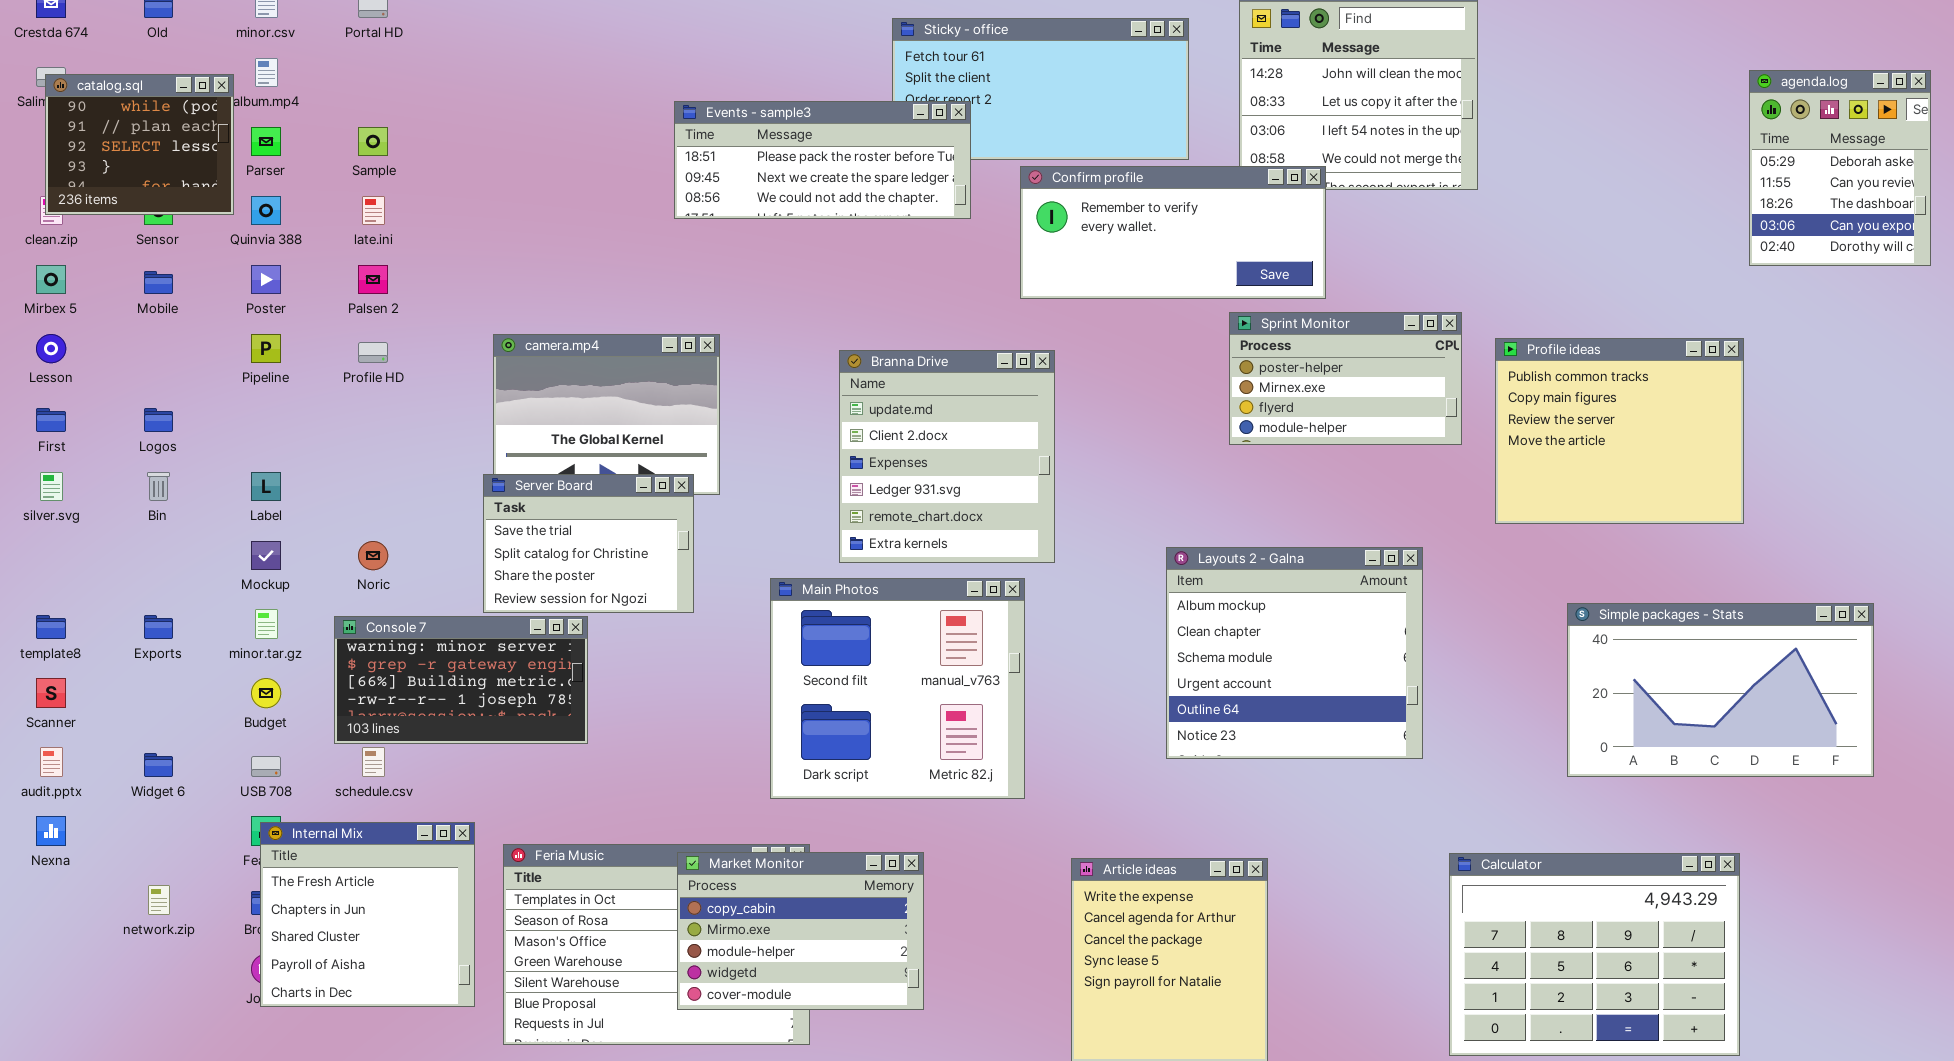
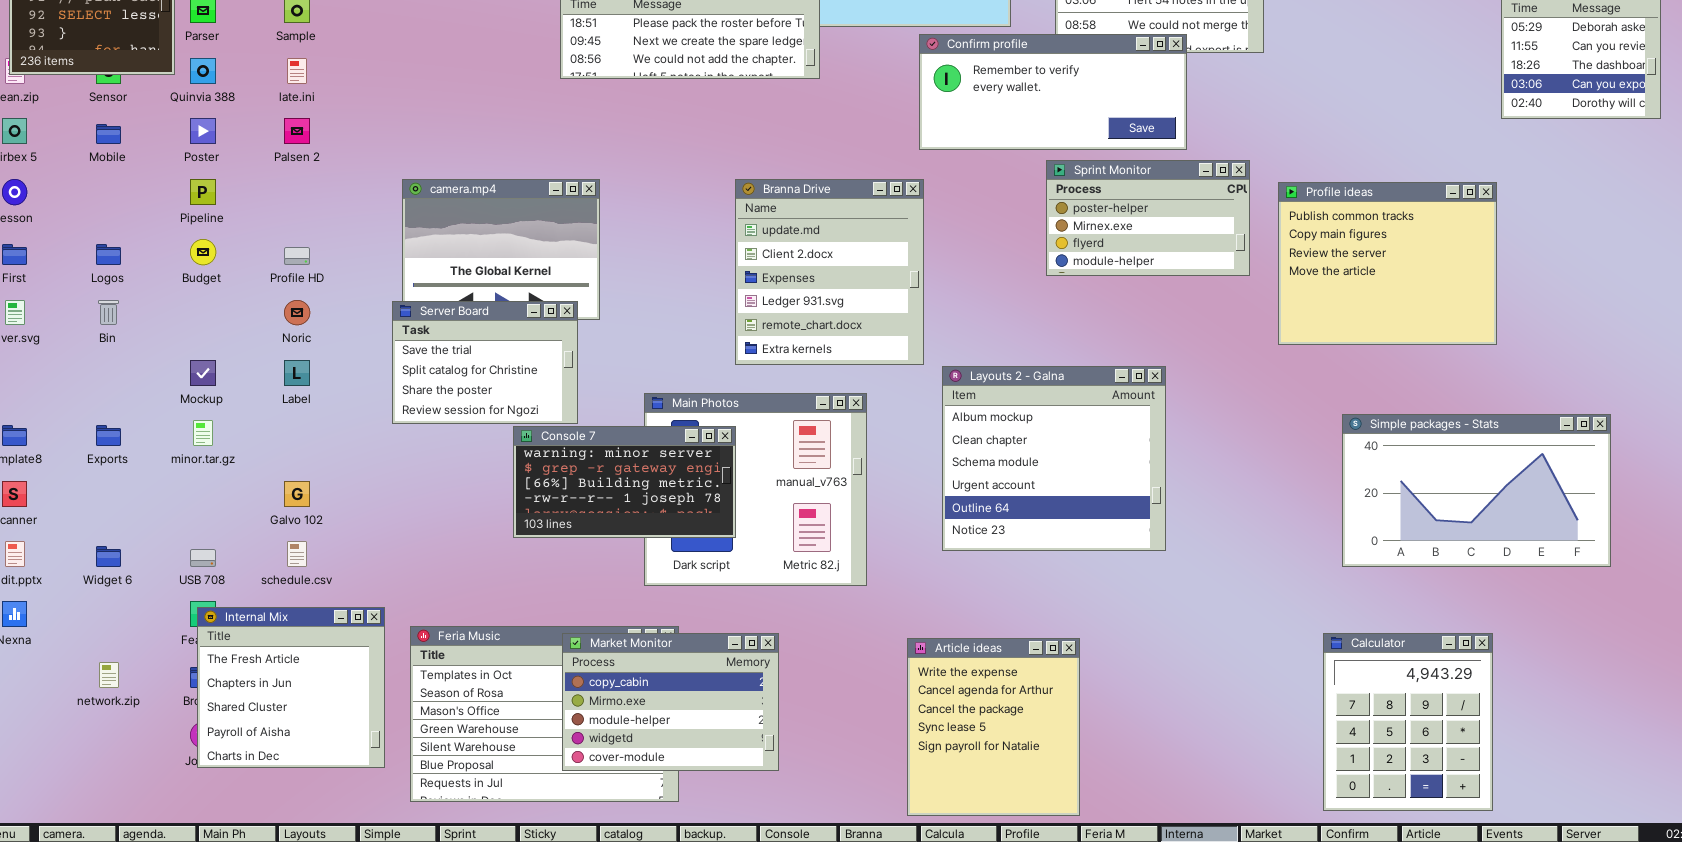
Confirm profile: [1020,166,1326,299] -> [919,34,1187,150], moved
Profile HD: [358,342,388,363] -> [284,247,310,265], moved
Branna Drive: [839,350,1055,563] -> [735,179,924,365], moved
Label: [251,472,281,501] -> [284,360,310,386], moved
Noric: [358,541,388,570] -> [284,300,310,325], moved
Layouts 2 - Galna: [1166,547,1423,759] -> [942,366,1166,551], moved
Console 7: [334,616,588,744] -> [513,426,736,538], moved
Budget: [251,678,281,708] -> [190,239,216,265], moved
Calculator: [1449,853,1740,1056] -> [1323,633,1493,811], resized

